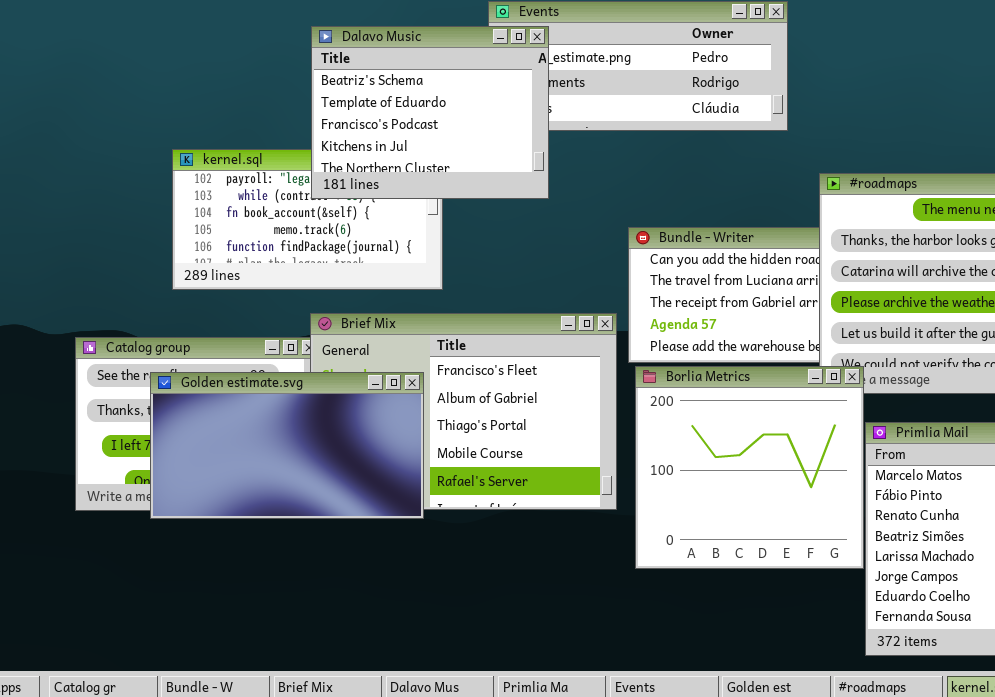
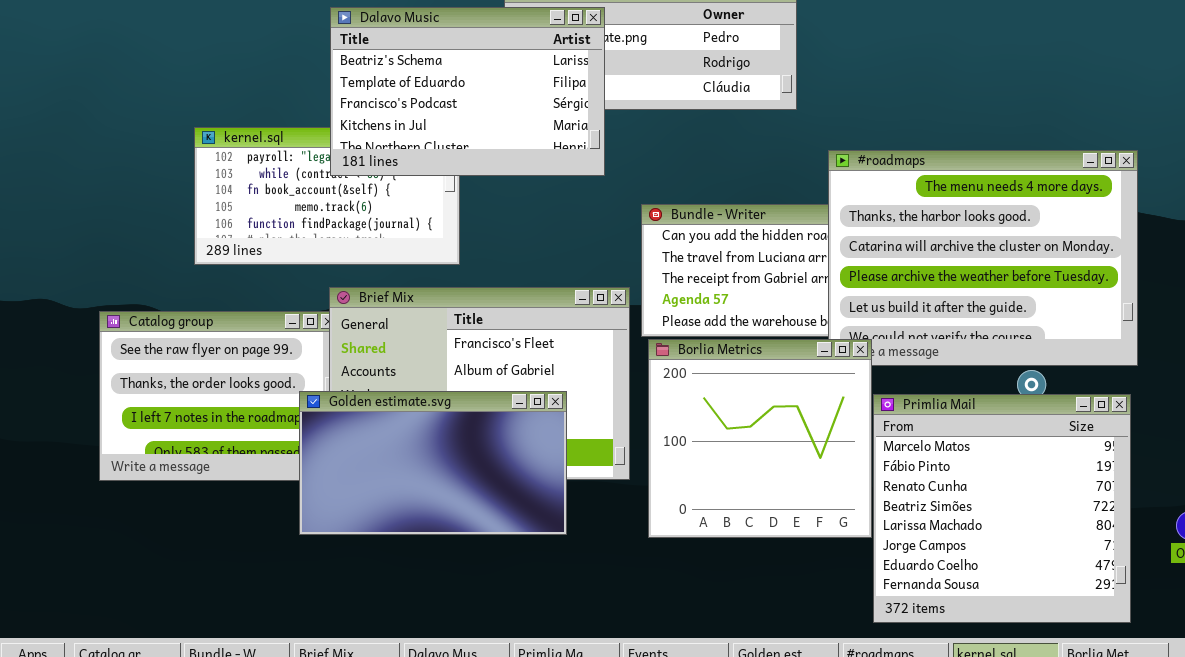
Dalavo Music: [311,26,549,199] -> [330,7,605,176], resized
Golden estimate.svg: [150,372,424,519] -> [299,391,567,535], moved

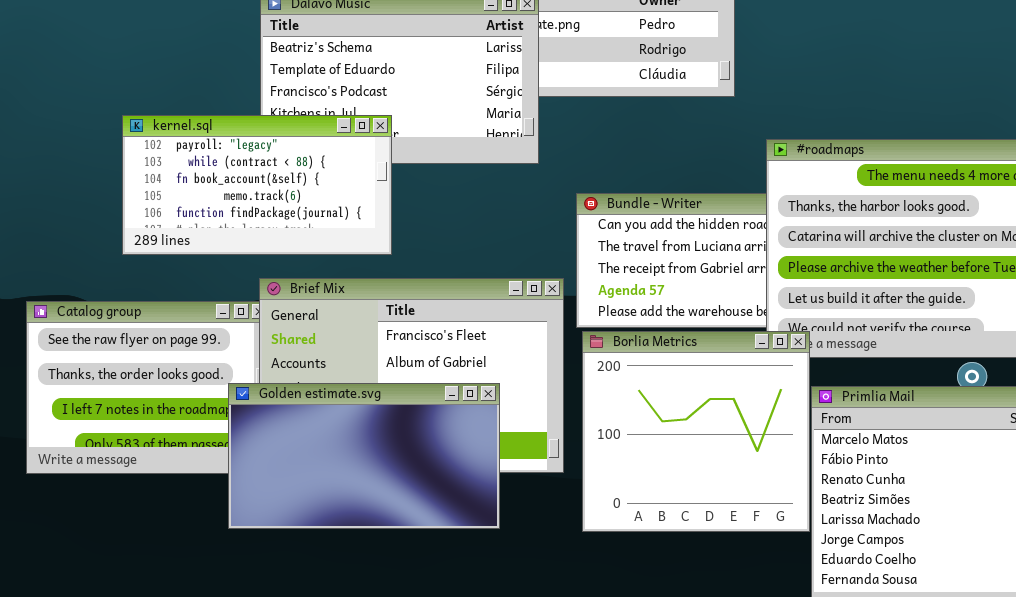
kernel.sql: [194,127,460,265] -> [122,115,392,255], raised

